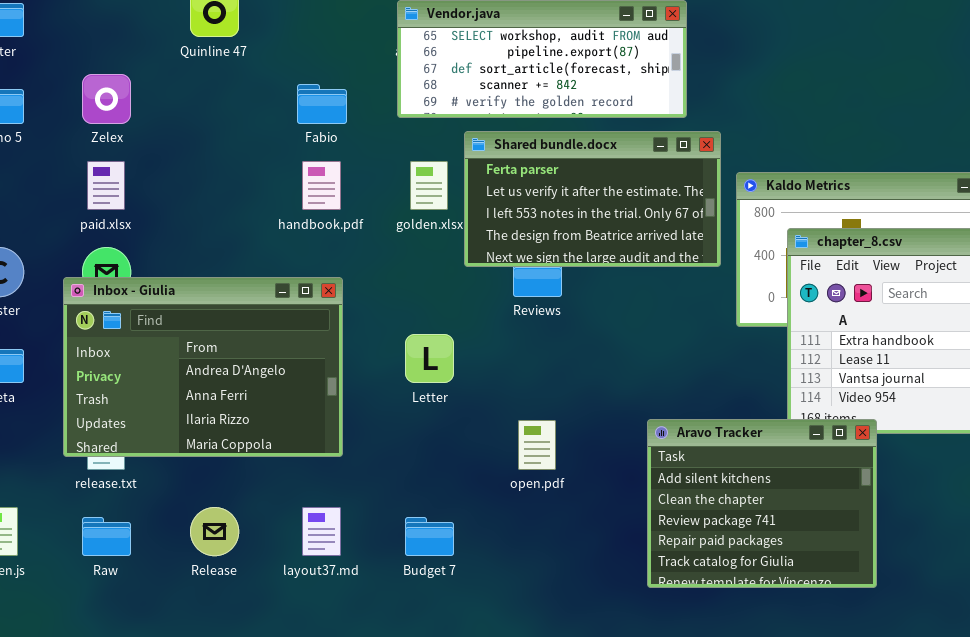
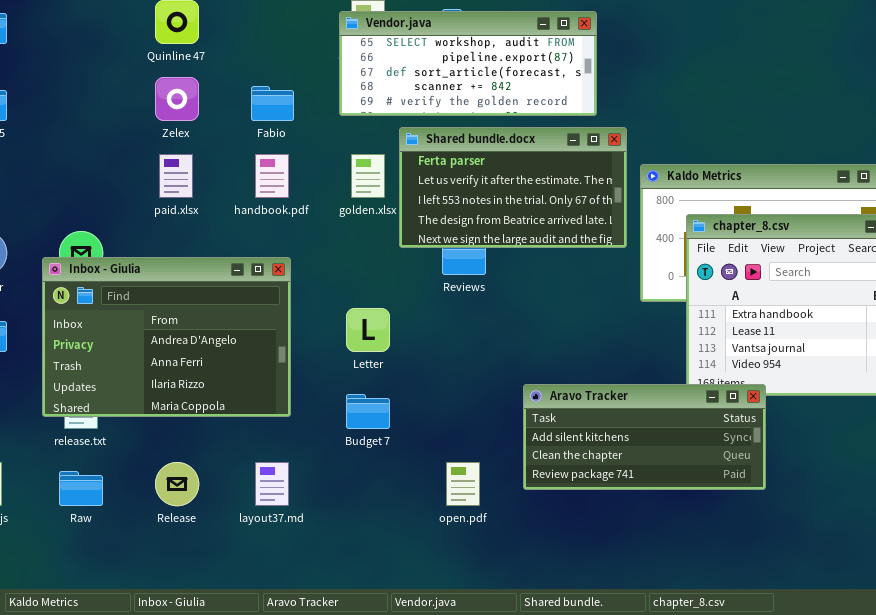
Zelex: [82,74,131,124] -> [155,77,199,121], moved
paid.xlsx: [87,161,125,210] -> [159,154,193,198], moved
Aravo Tracker: [647,419,877,588] -> [523,384,766,490], resized
open.pdf: [518,420,556,470] -> [446,462,480,506], moved
Budget 7: [405,517,454,556] -> [346,394,390,429], moved

